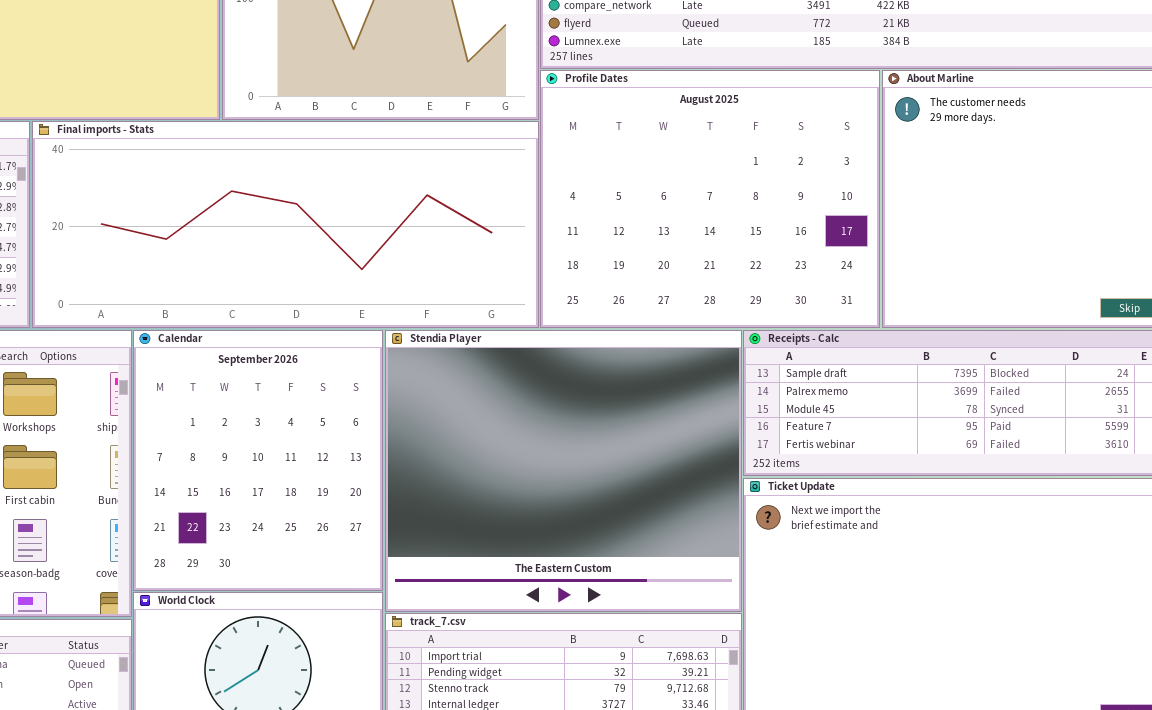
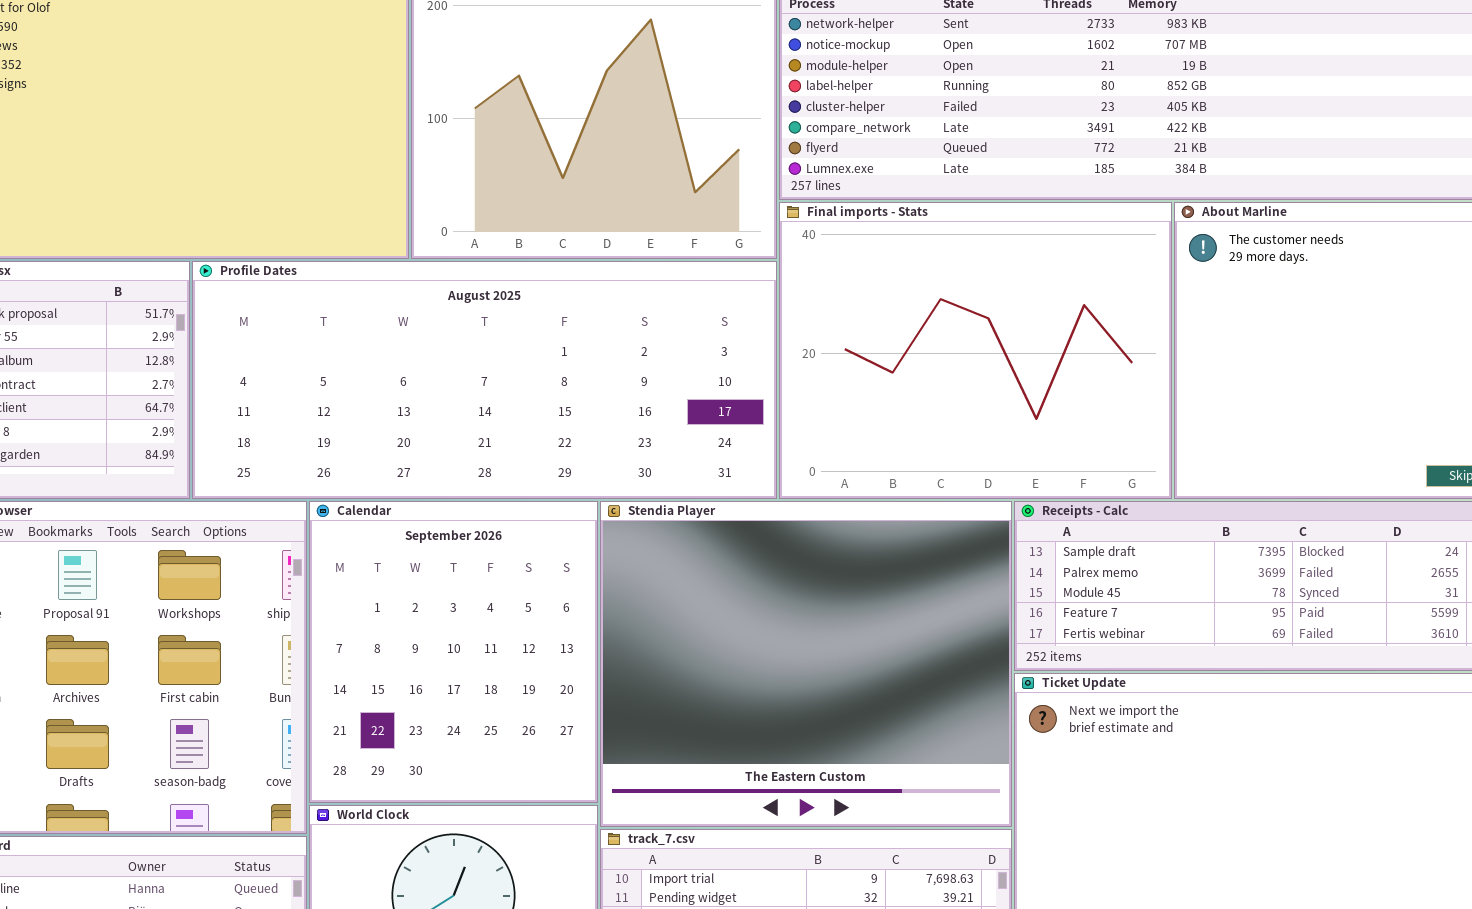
Profile Dates: [540,70,880,328] -> [192,261,777,499], moved, resized
Final imports - Stats: [32,121,539,328] -> [779,202,1172,499], moved, resized

